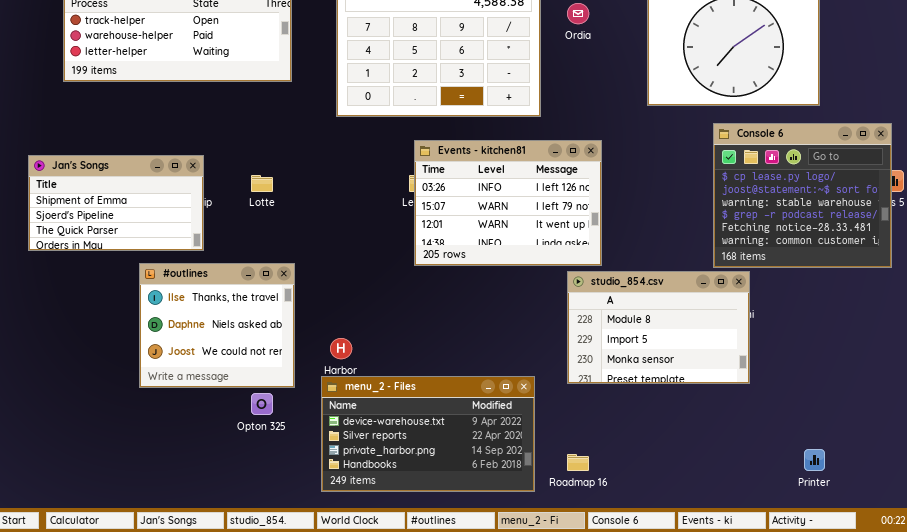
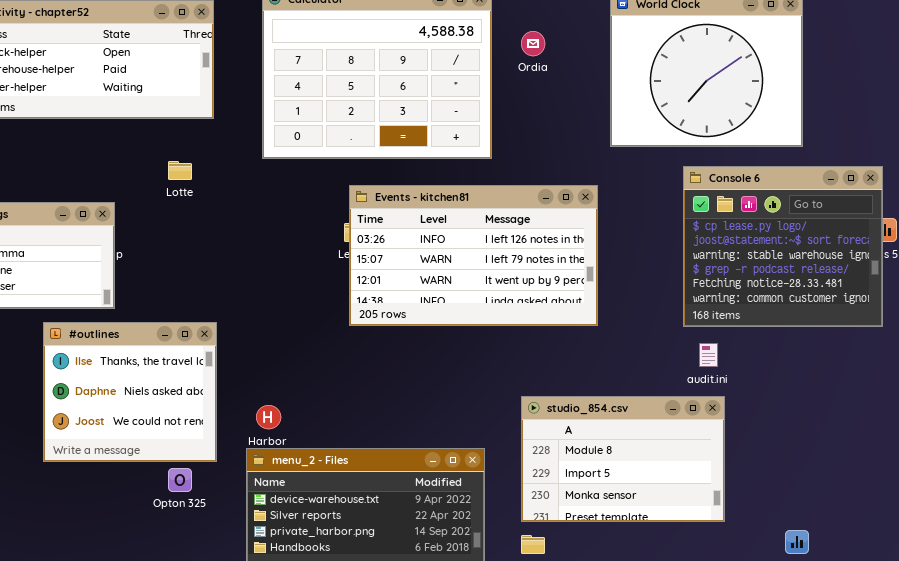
Events - kitchen81: [414,140,602,266] -> [349,185,598,326], resized
Lotte: [251,175,273,192] -> [168,161,192,180], moved
studio_854.csv: [567,271,750,384] -> [521,396,725,522], moved

